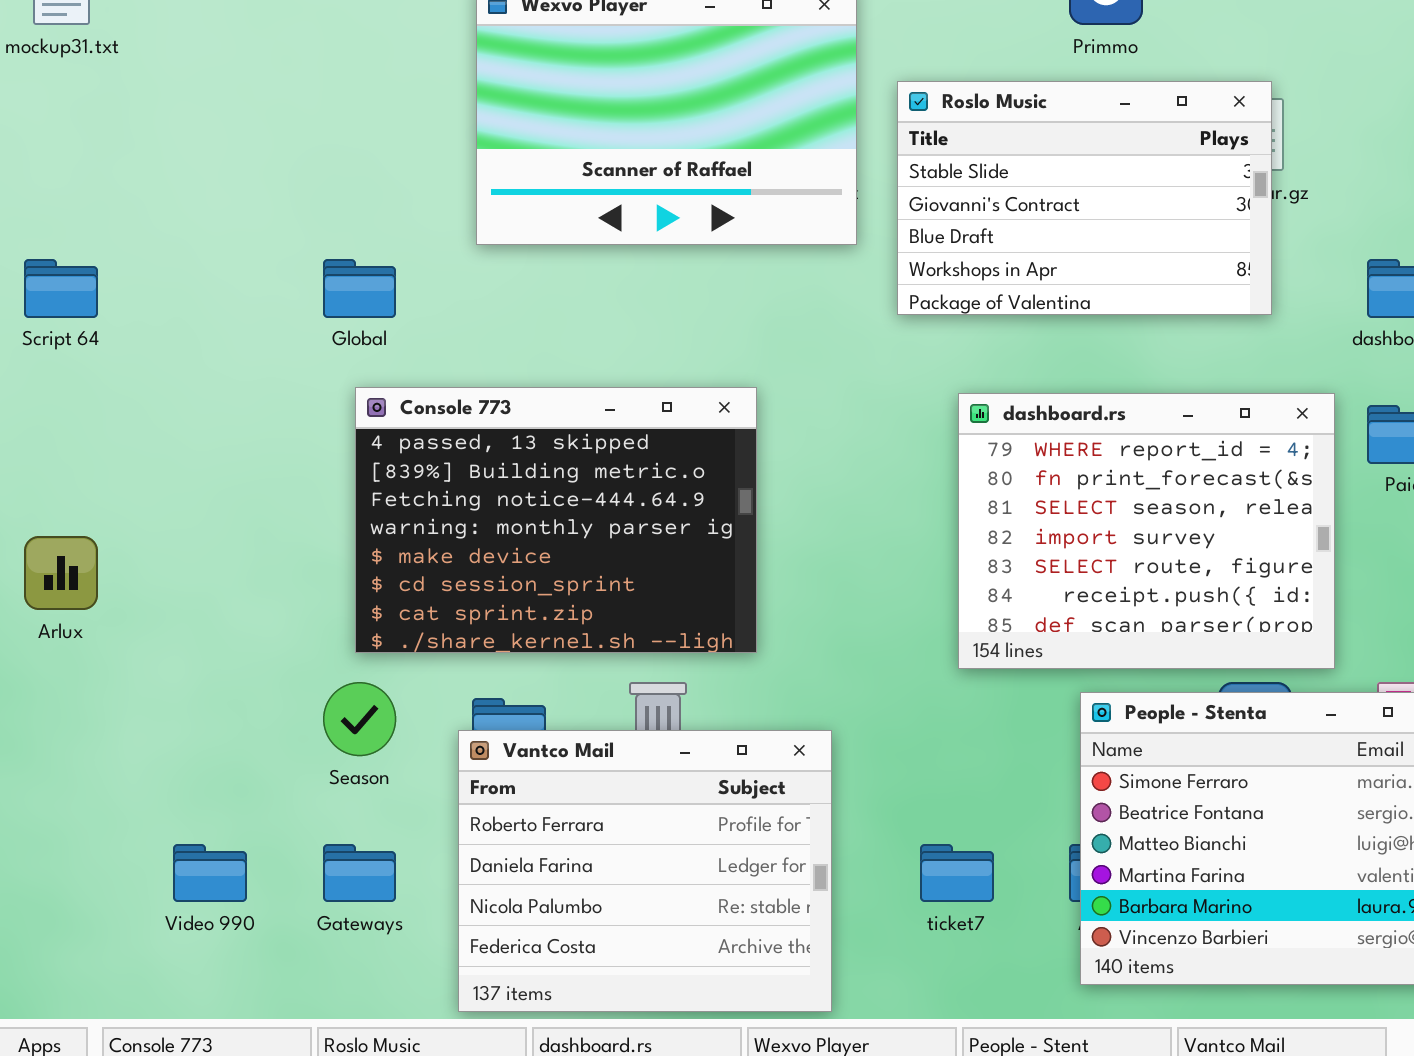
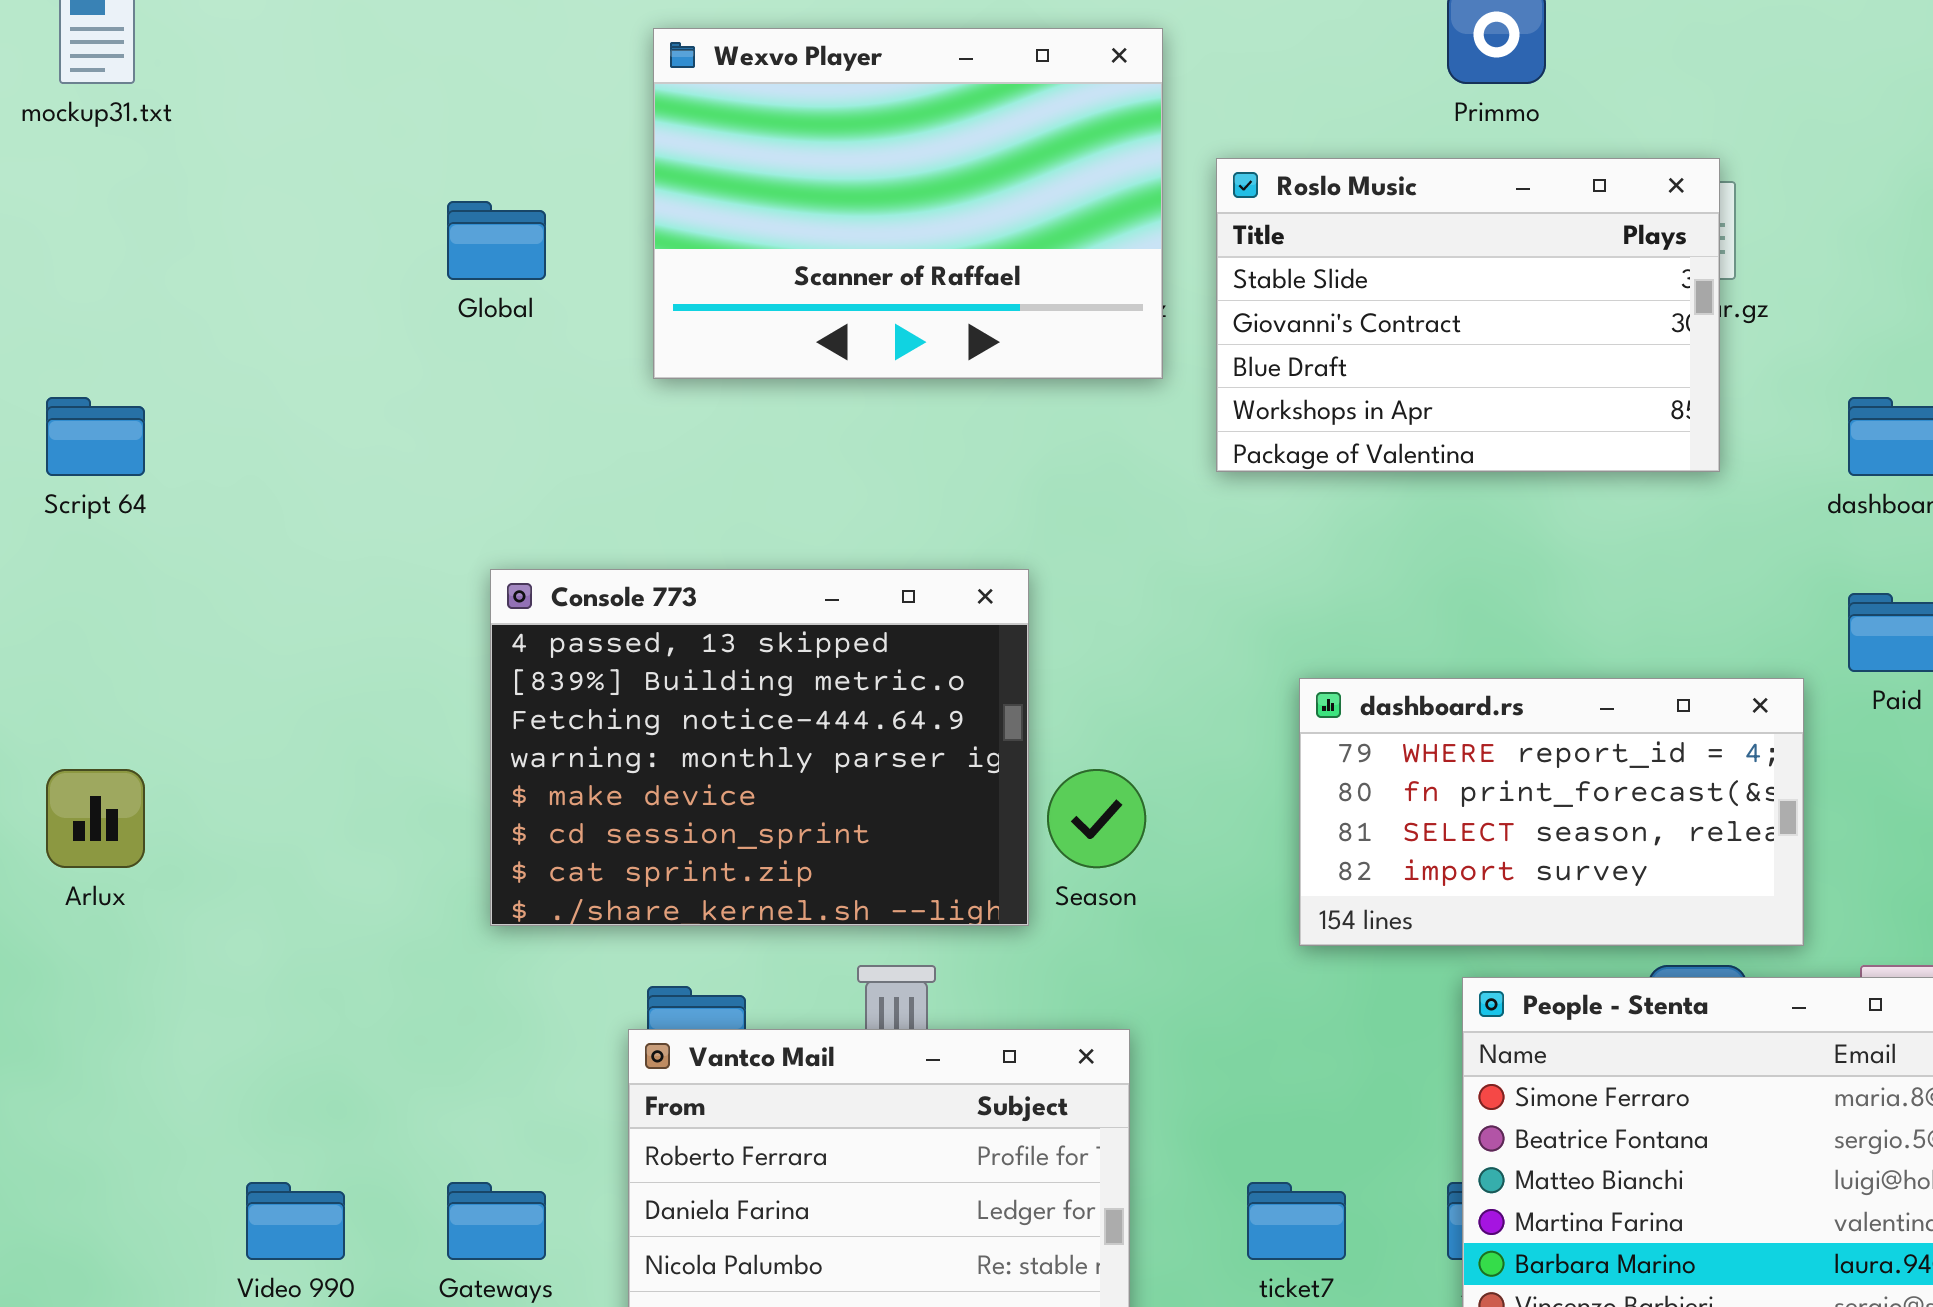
Global: [323,259,396,318] -> [447,201,546,280], moved
dashboard.rs: [958,393,1335,669] -> [1299,678,1804,946], resized
Season: [323,682,396,756] -> [1047,769,1146,868], moved

